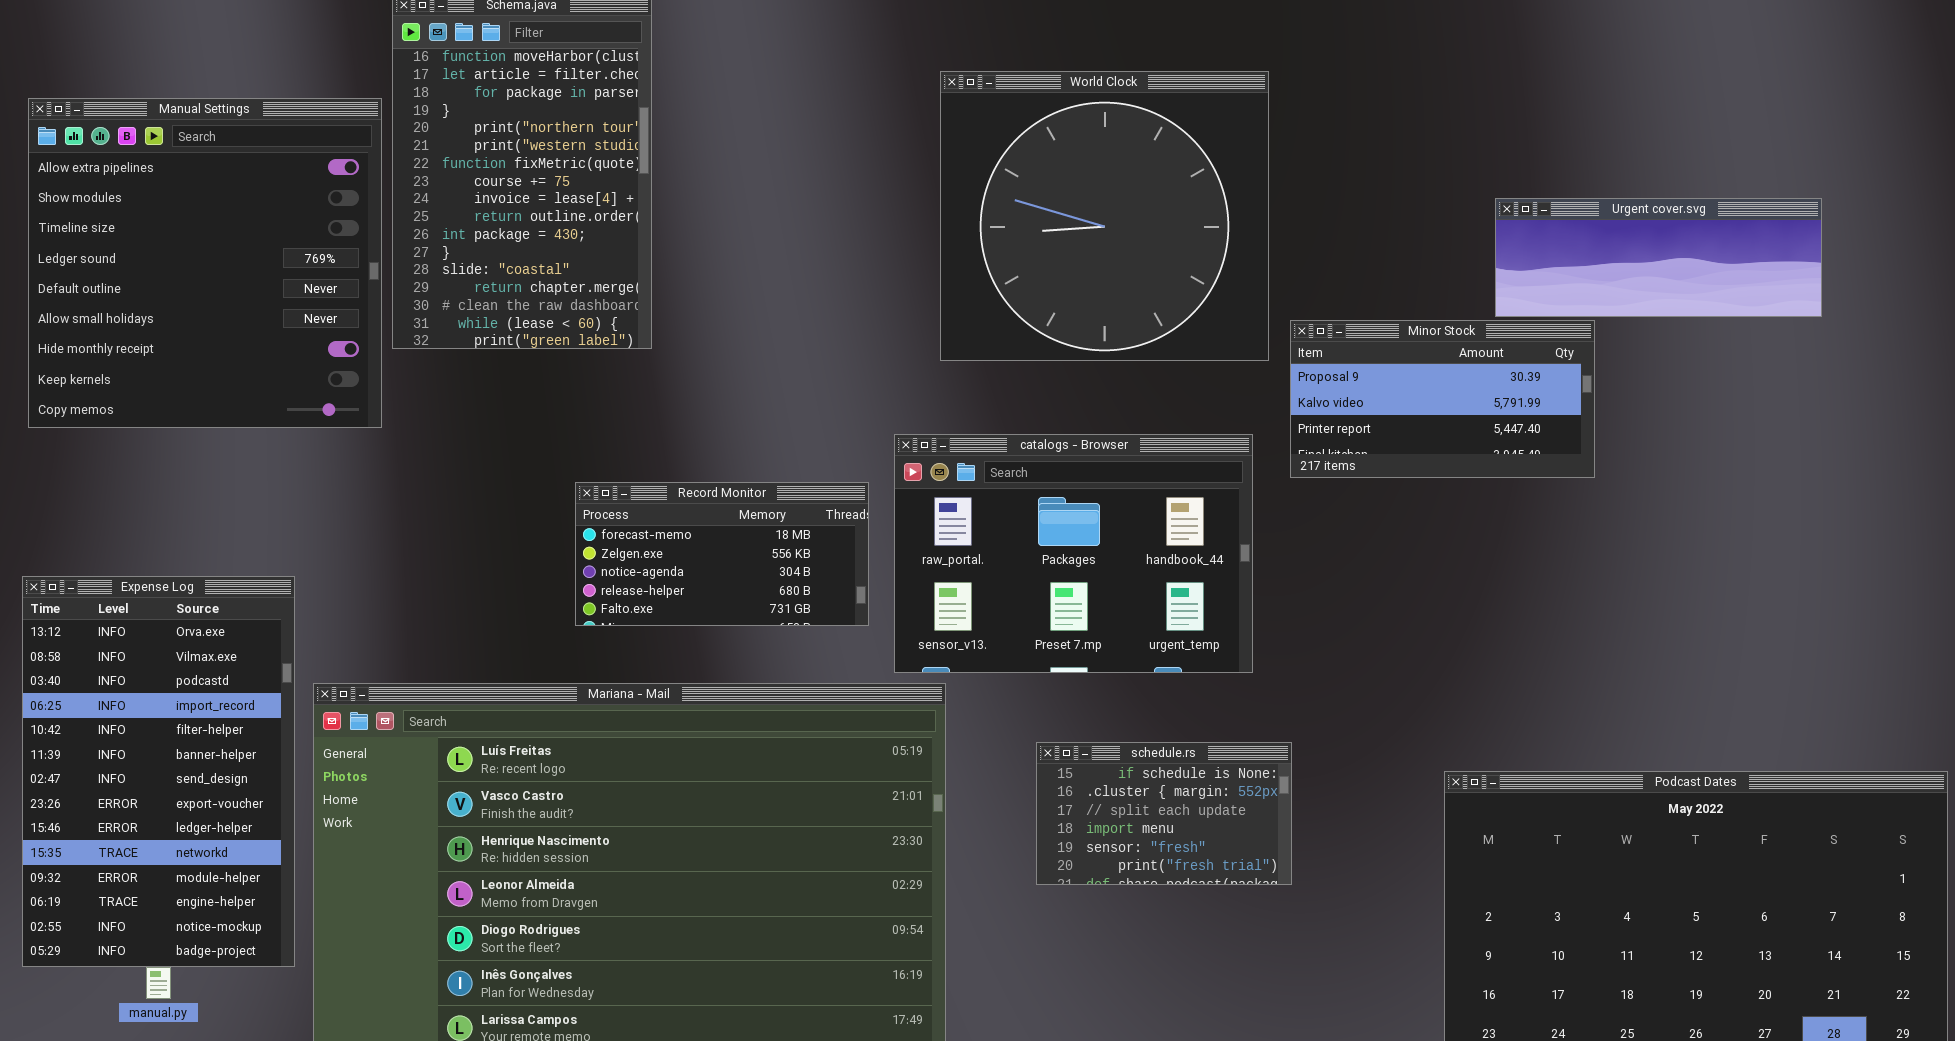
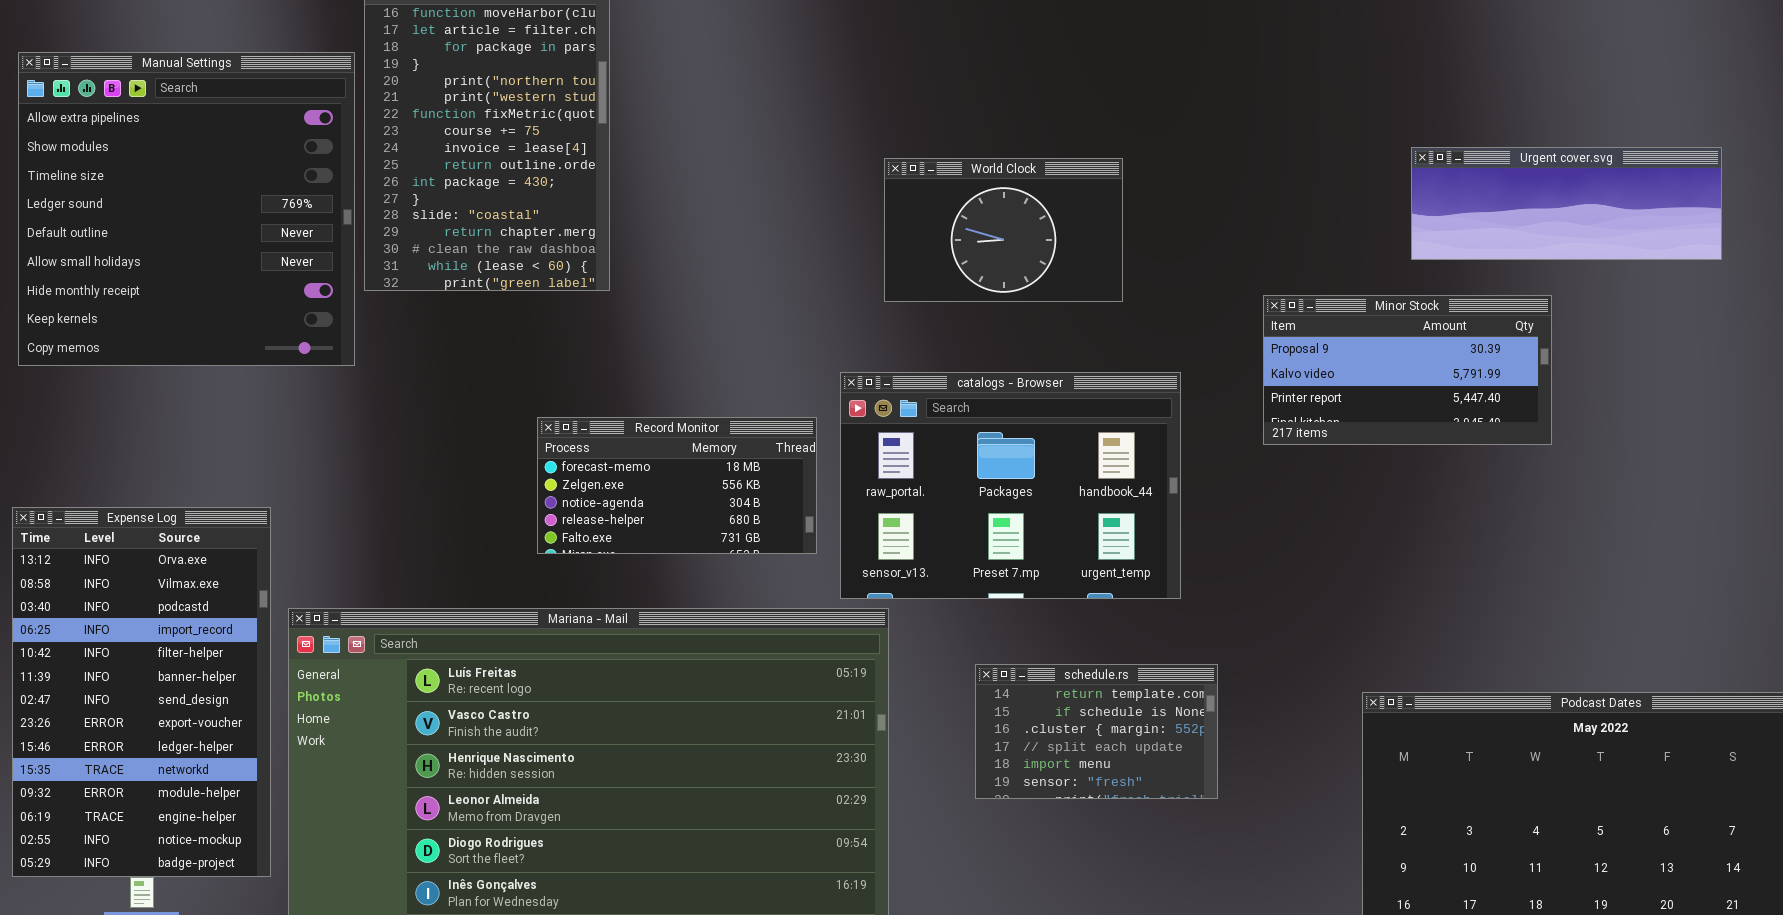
World Clock: [940,71,1269,361] -> [884,158,1123,302], resized
Minor Stock: [1290,320,1595,478] -> [1263,295,1552,445], moved
schedule.rs: [1036,742,1292,885] -> [975,664,1218,799], scrolled up 1 row

